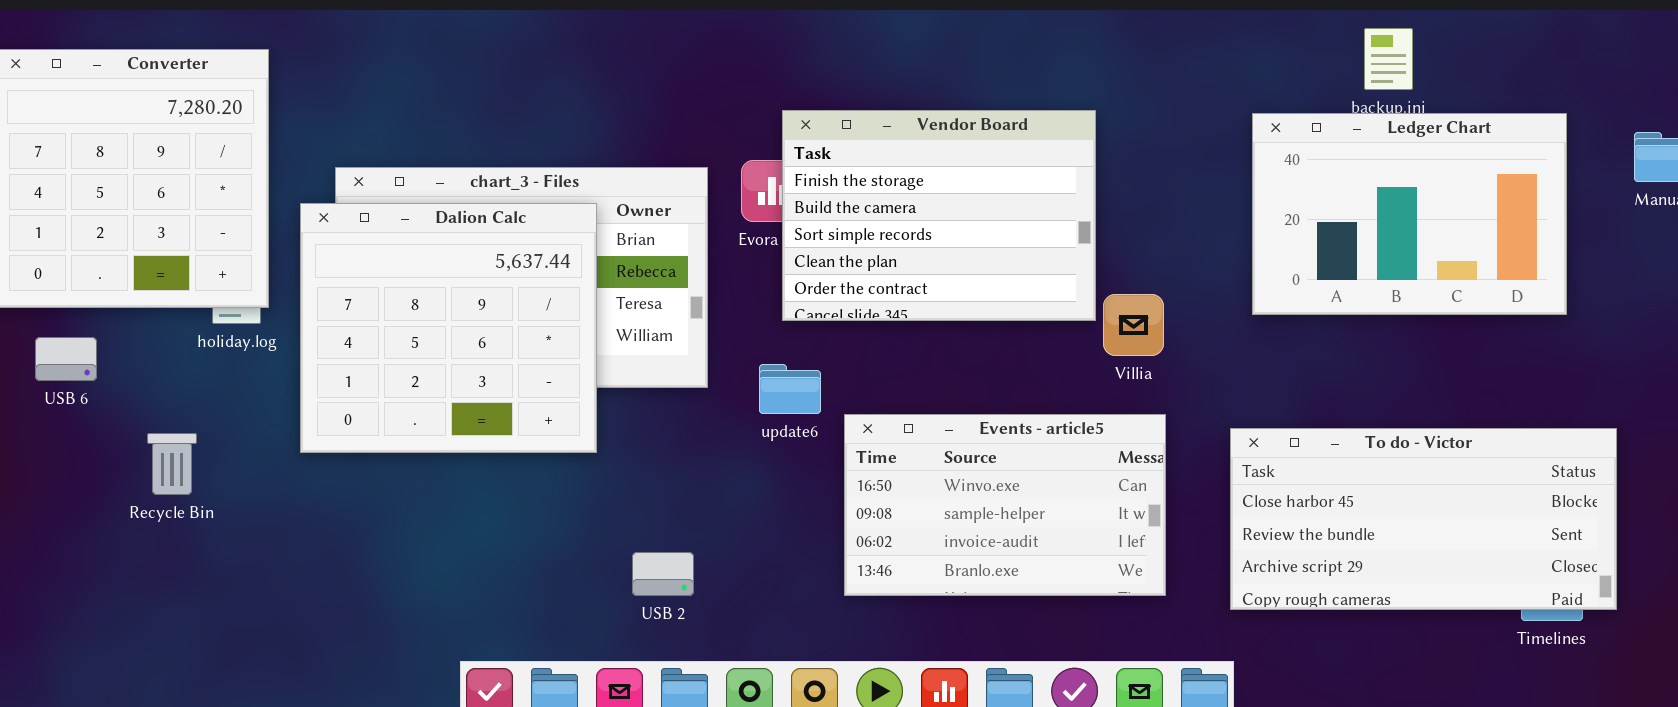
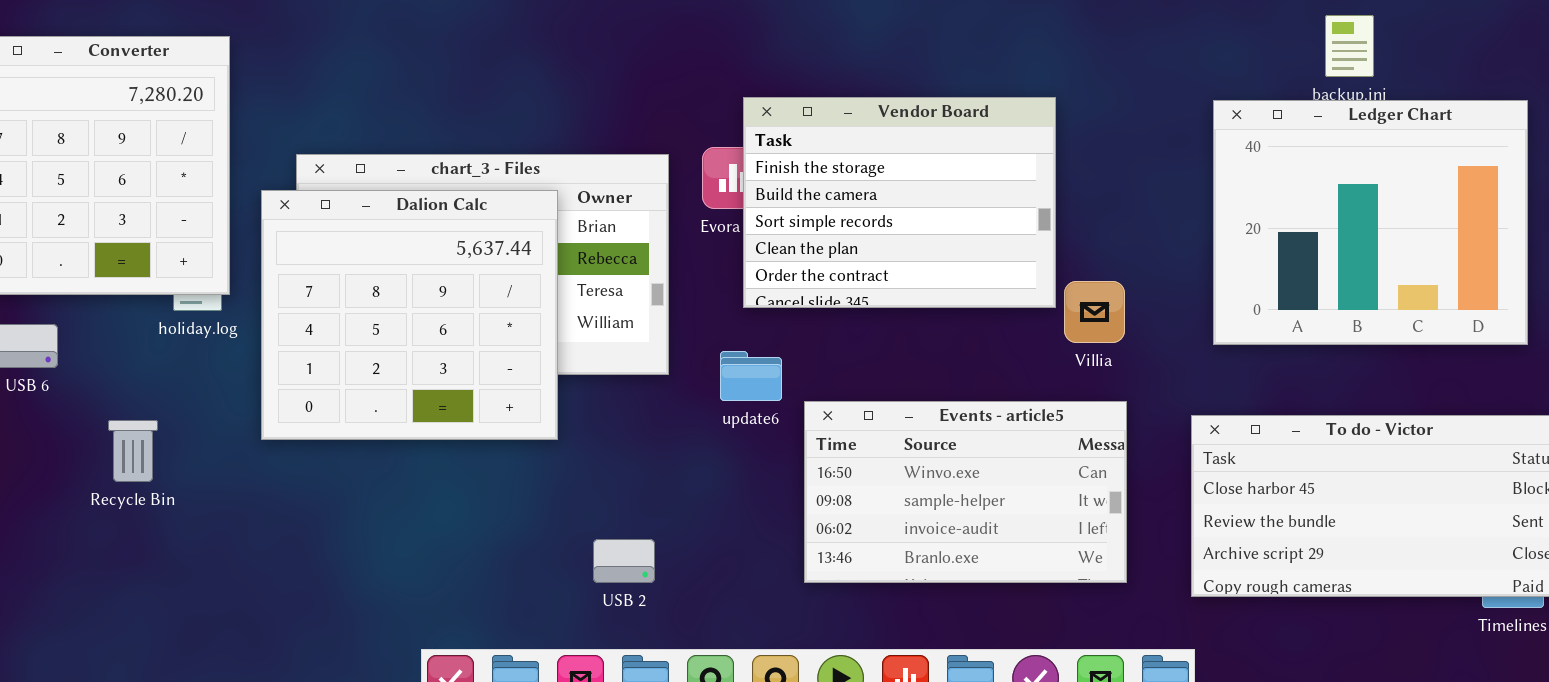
Ledger Chart: [1252,113,1567,315] -> [1213,100,1528,345], resized

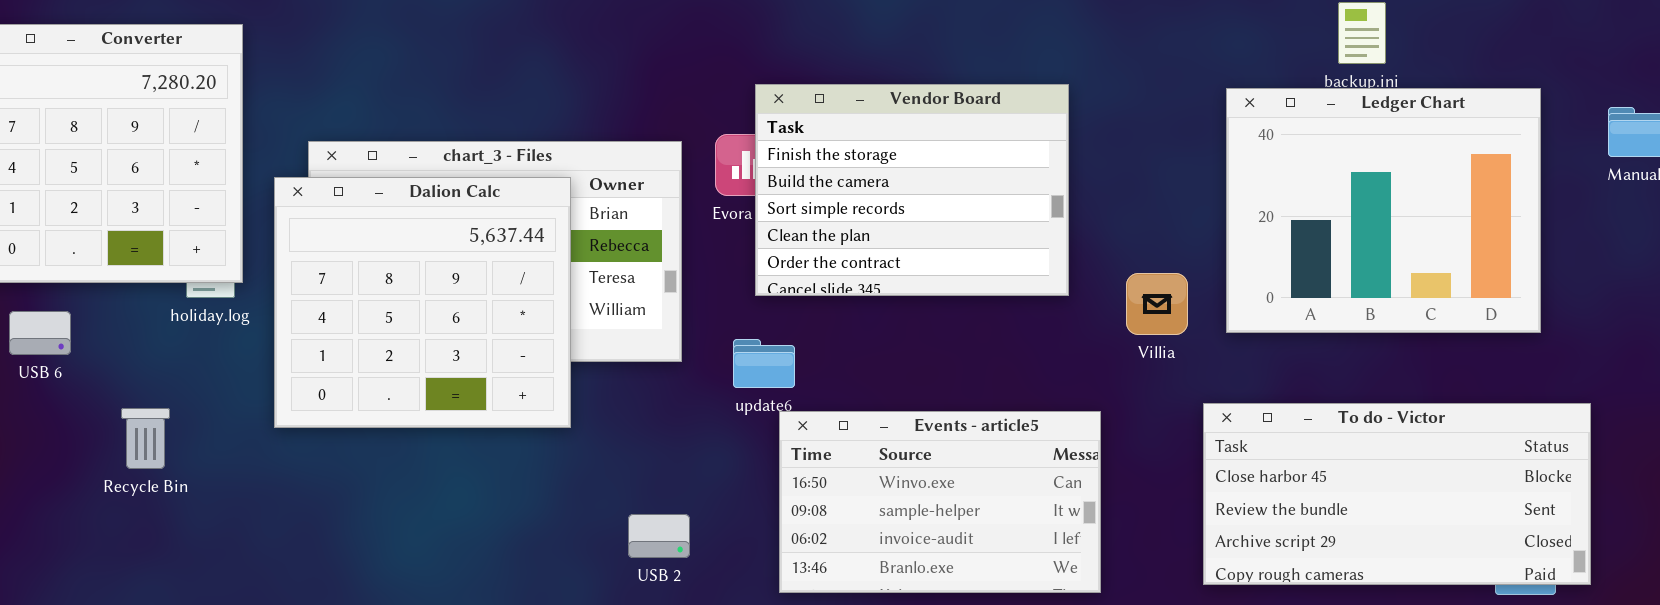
Villia: [1064,281,1125,343] -> [1126,273,1188,335], moved
Events - article5: [804,401,1127,583] -> [779,411,1101,593], moved
USB 2: [593,539,655,583] -> [628,514,690,558], moved

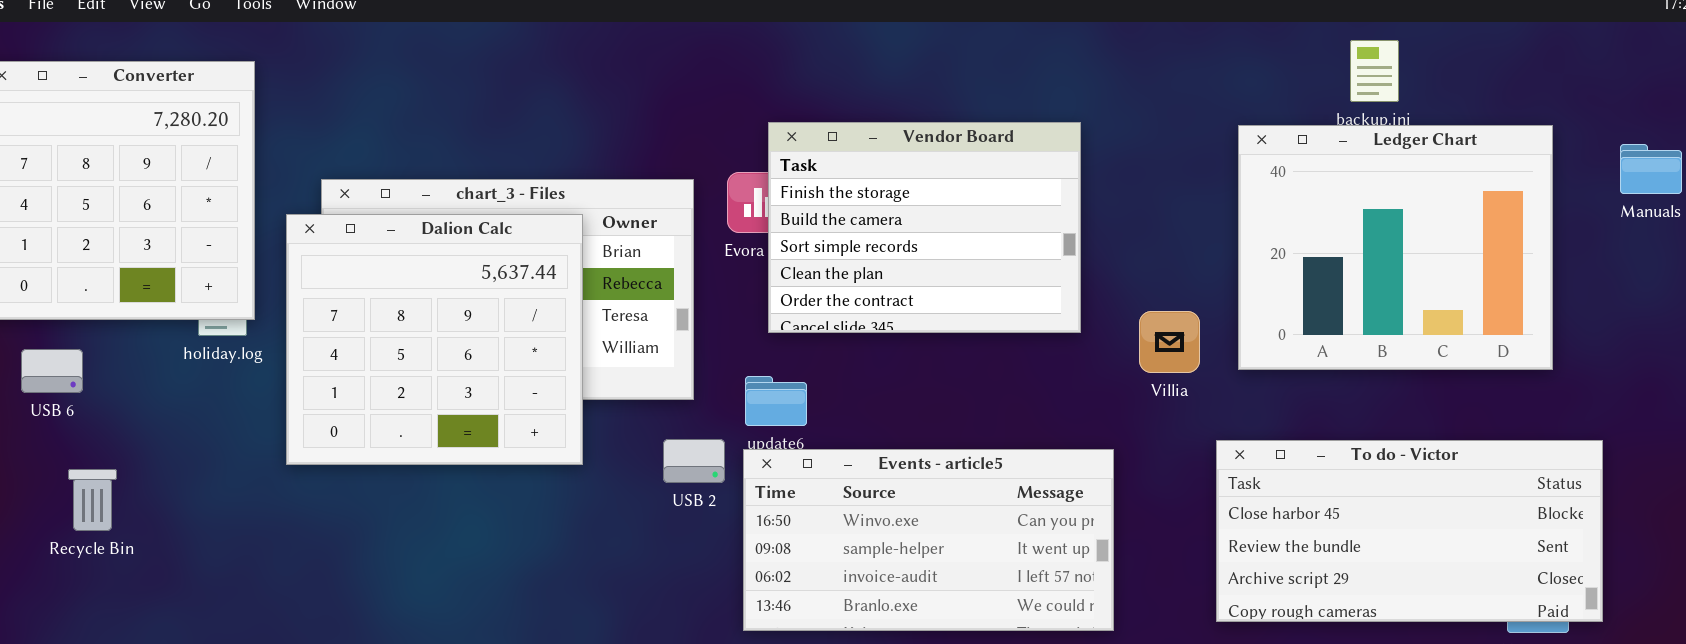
Recycle Bin: [121,408,170,469] -> [68,469,117,531], moved
Events - article5: [779,411,1101,593] -> [743,449,1114,631], resized
USB 2: [628,514,690,558] -> [663,439,725,483], moved

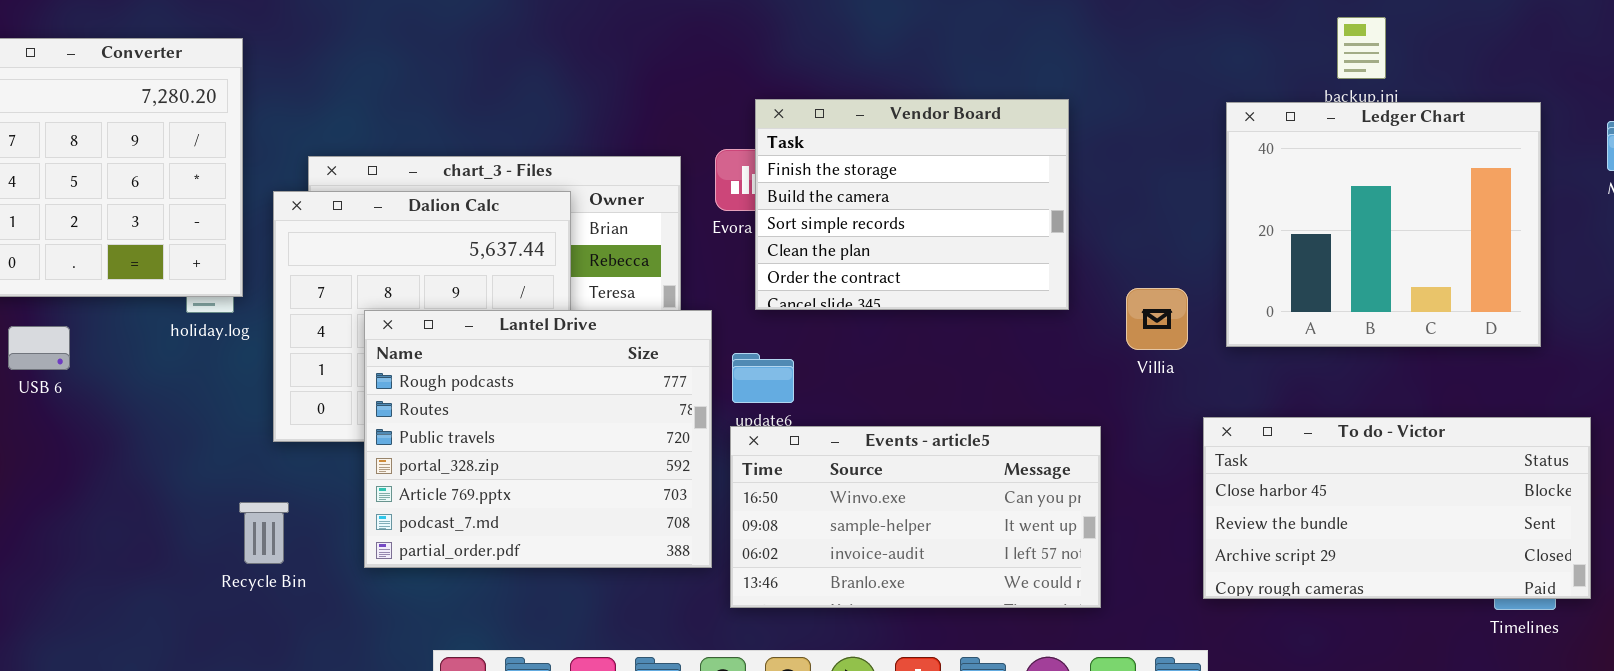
Lantel Drive: none -> [364,310,712,568], opened
Recycle Bin: [68,469,117,531] -> [239,502,289,564], moved

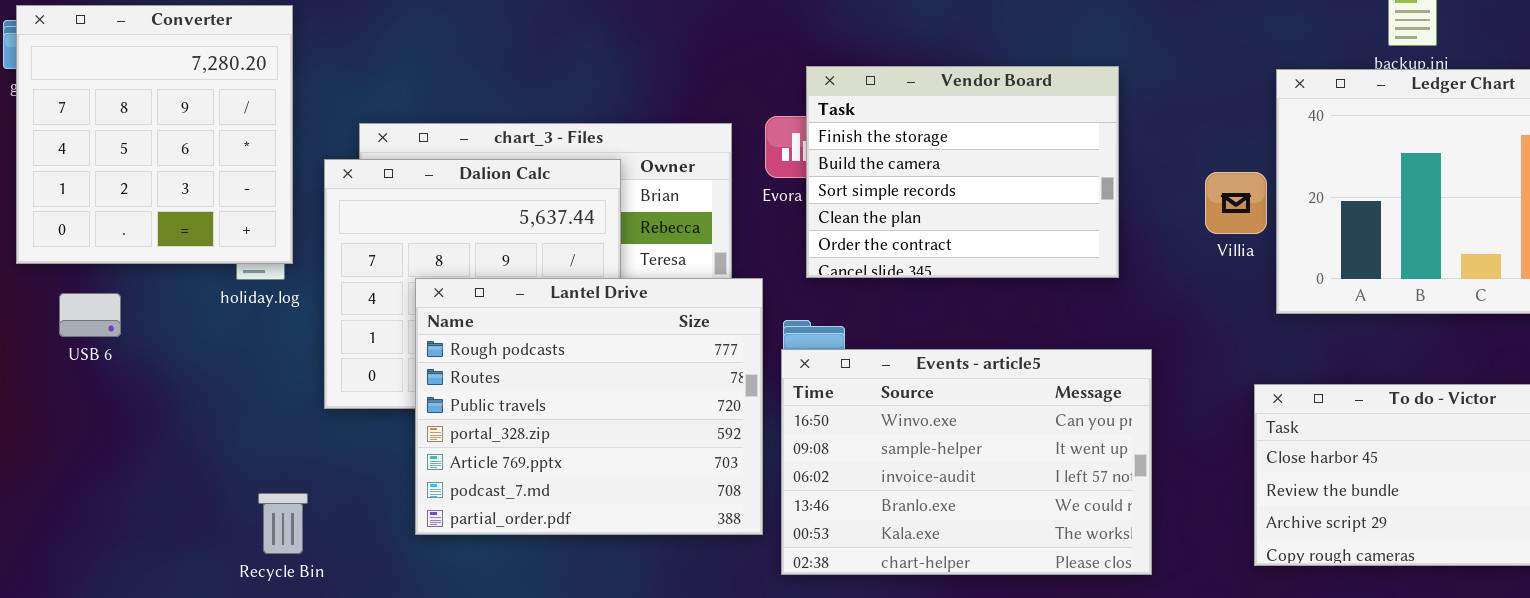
Villia: [1126,288,1188,350] -> [1205,172,1267,234], moved
Events - article5: [730,426,1101,608] -> [781,349,1152,575], resized
Recycle Bin: [239,502,289,564] -> [258,493,308,554], moved

